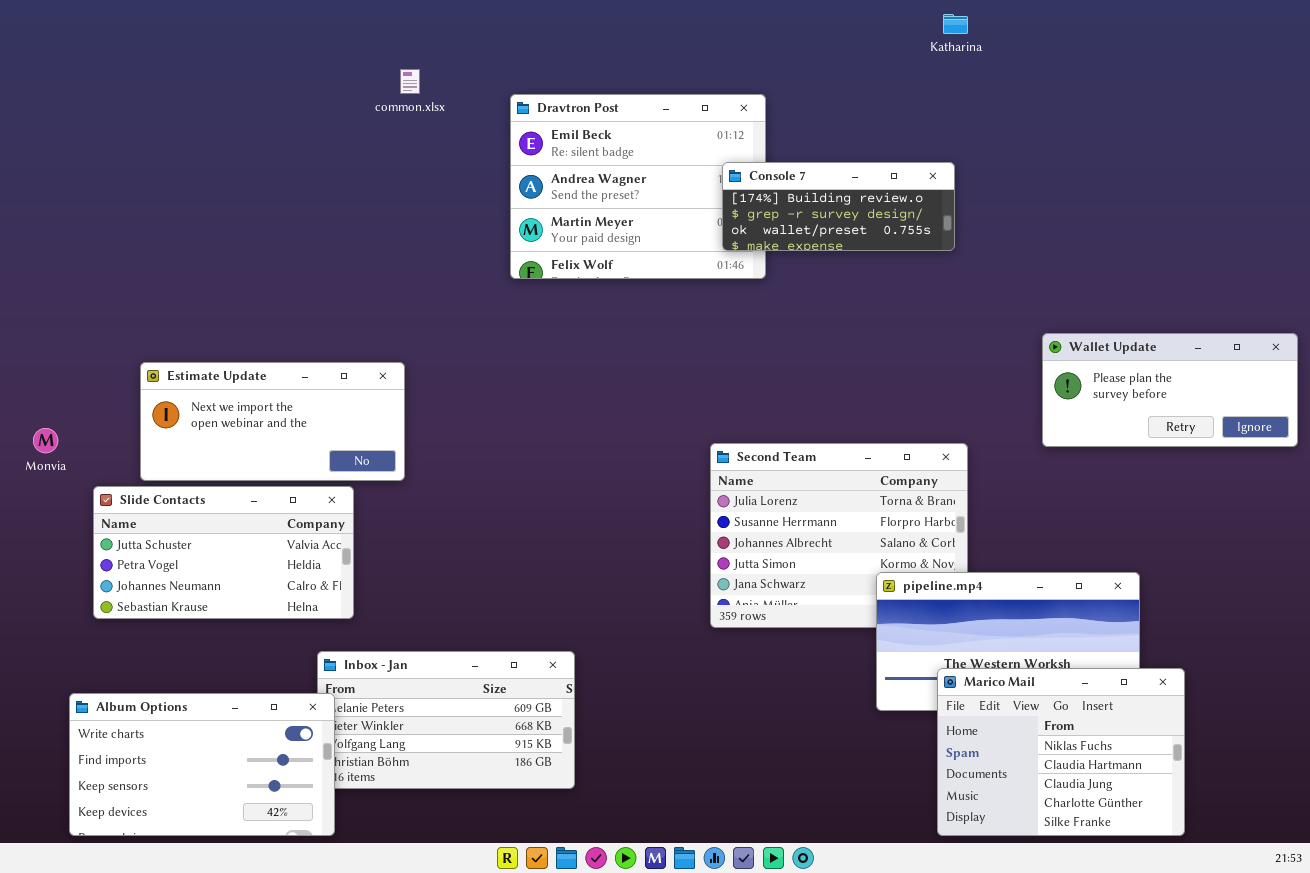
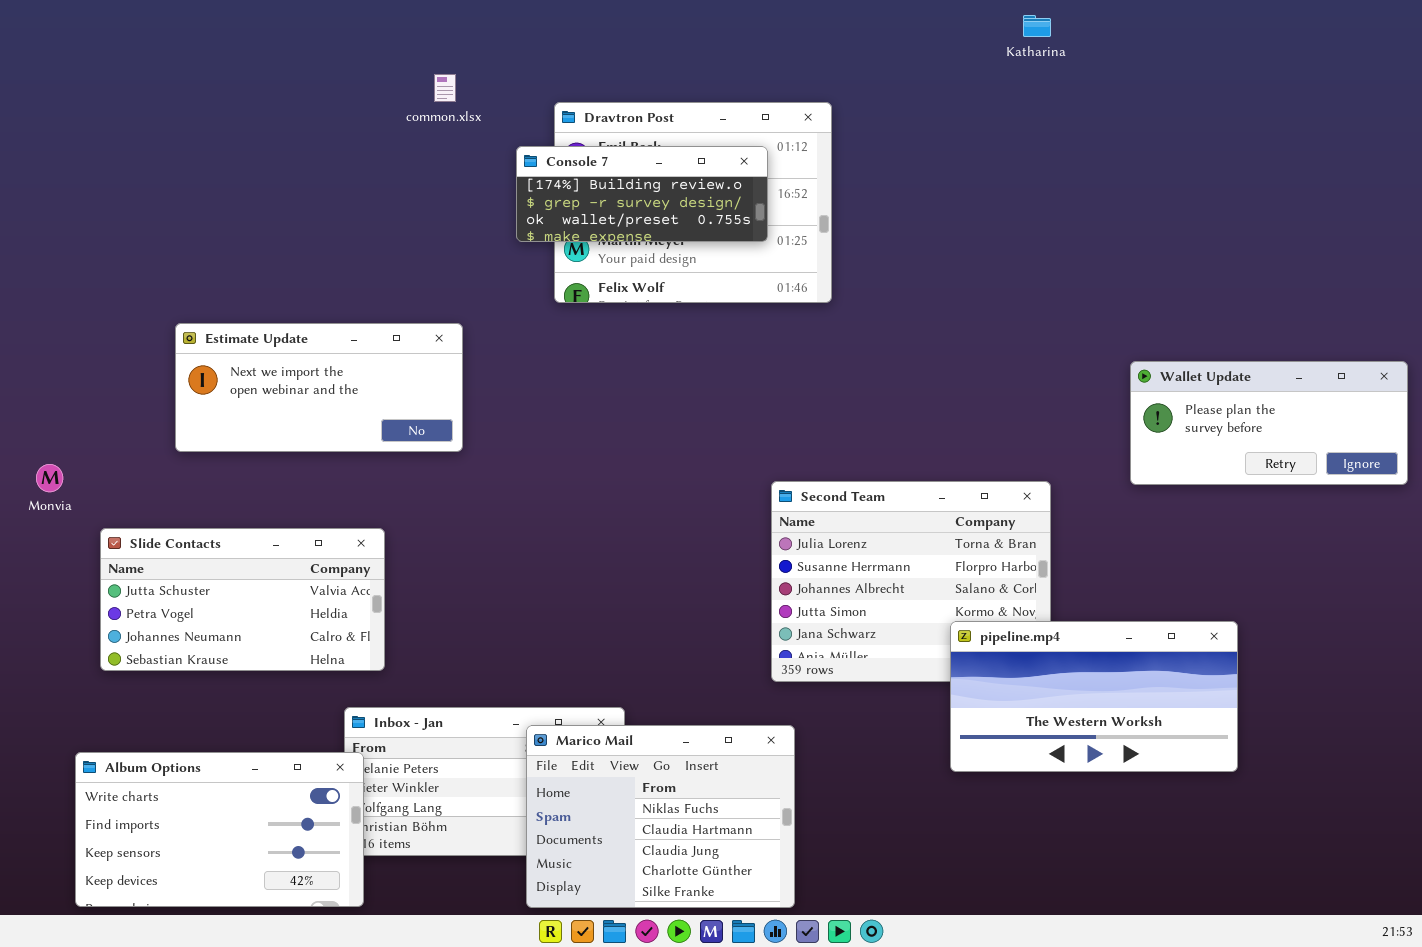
Console 7: [722,162,955,251] -> [516,146,768,242], moved
Estimate Update: [140,362,405,481] -> [175,323,463,452], moved
Marico Mail: [937,668,1185,836] -> [526,725,795,908], moved

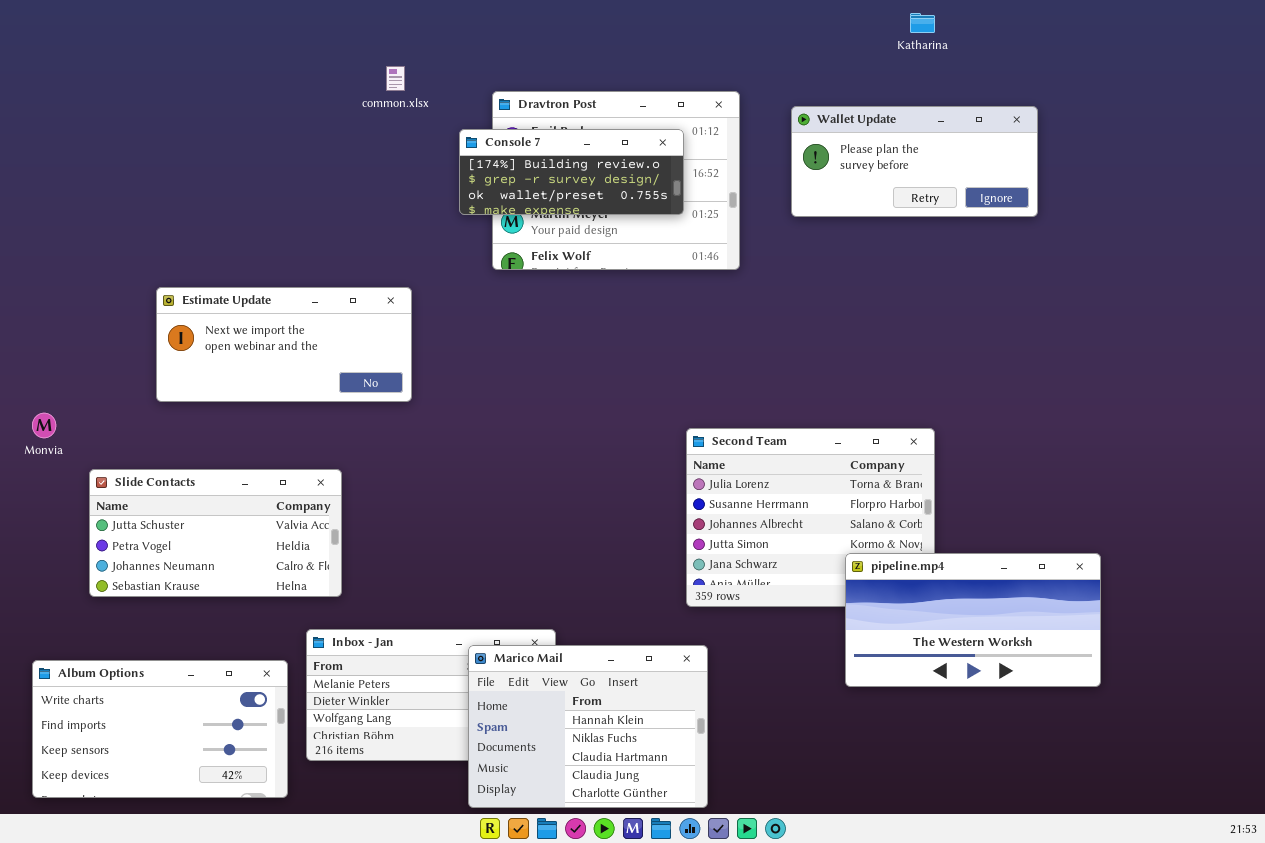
Wallet Update: [1130,361,1408,485] -> [791,106,1038,217], moved
Marico Mail: [526,725,795,908] -> [468,645,708,808], scrolled up 1 row
Album Options: [75,752,364,907] -> [32,660,288,798], moved

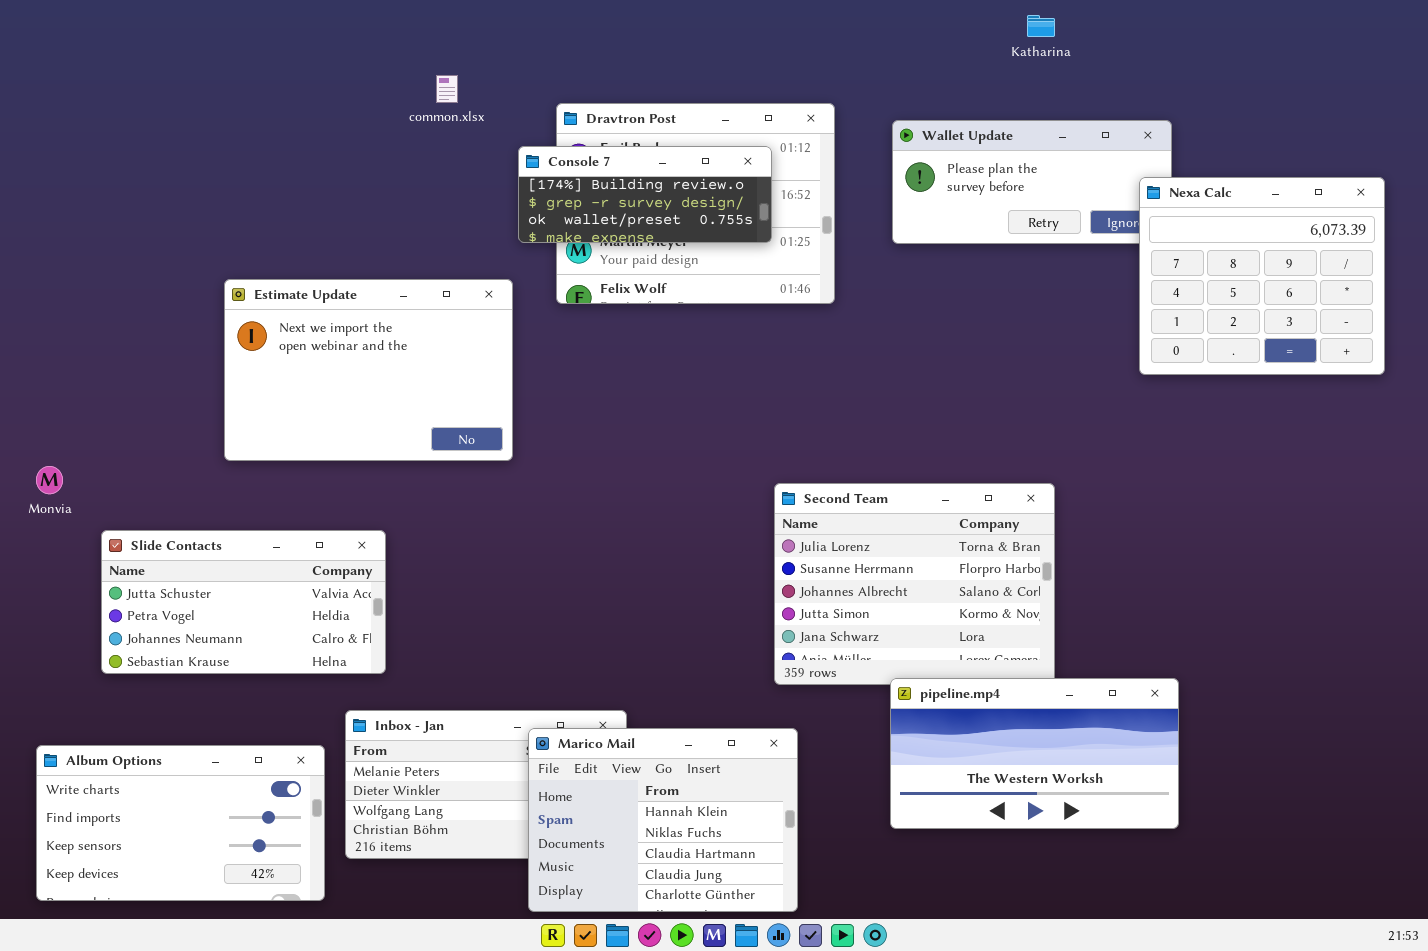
Nexa Calc: none -> [1139,177,1385,375], opened
Estimate Update: [156,287,412,402] -> [224,279,513,461], moved, resized
pipeline.mp4: [845,553,1101,687] -> [890,678,1179,829], moved

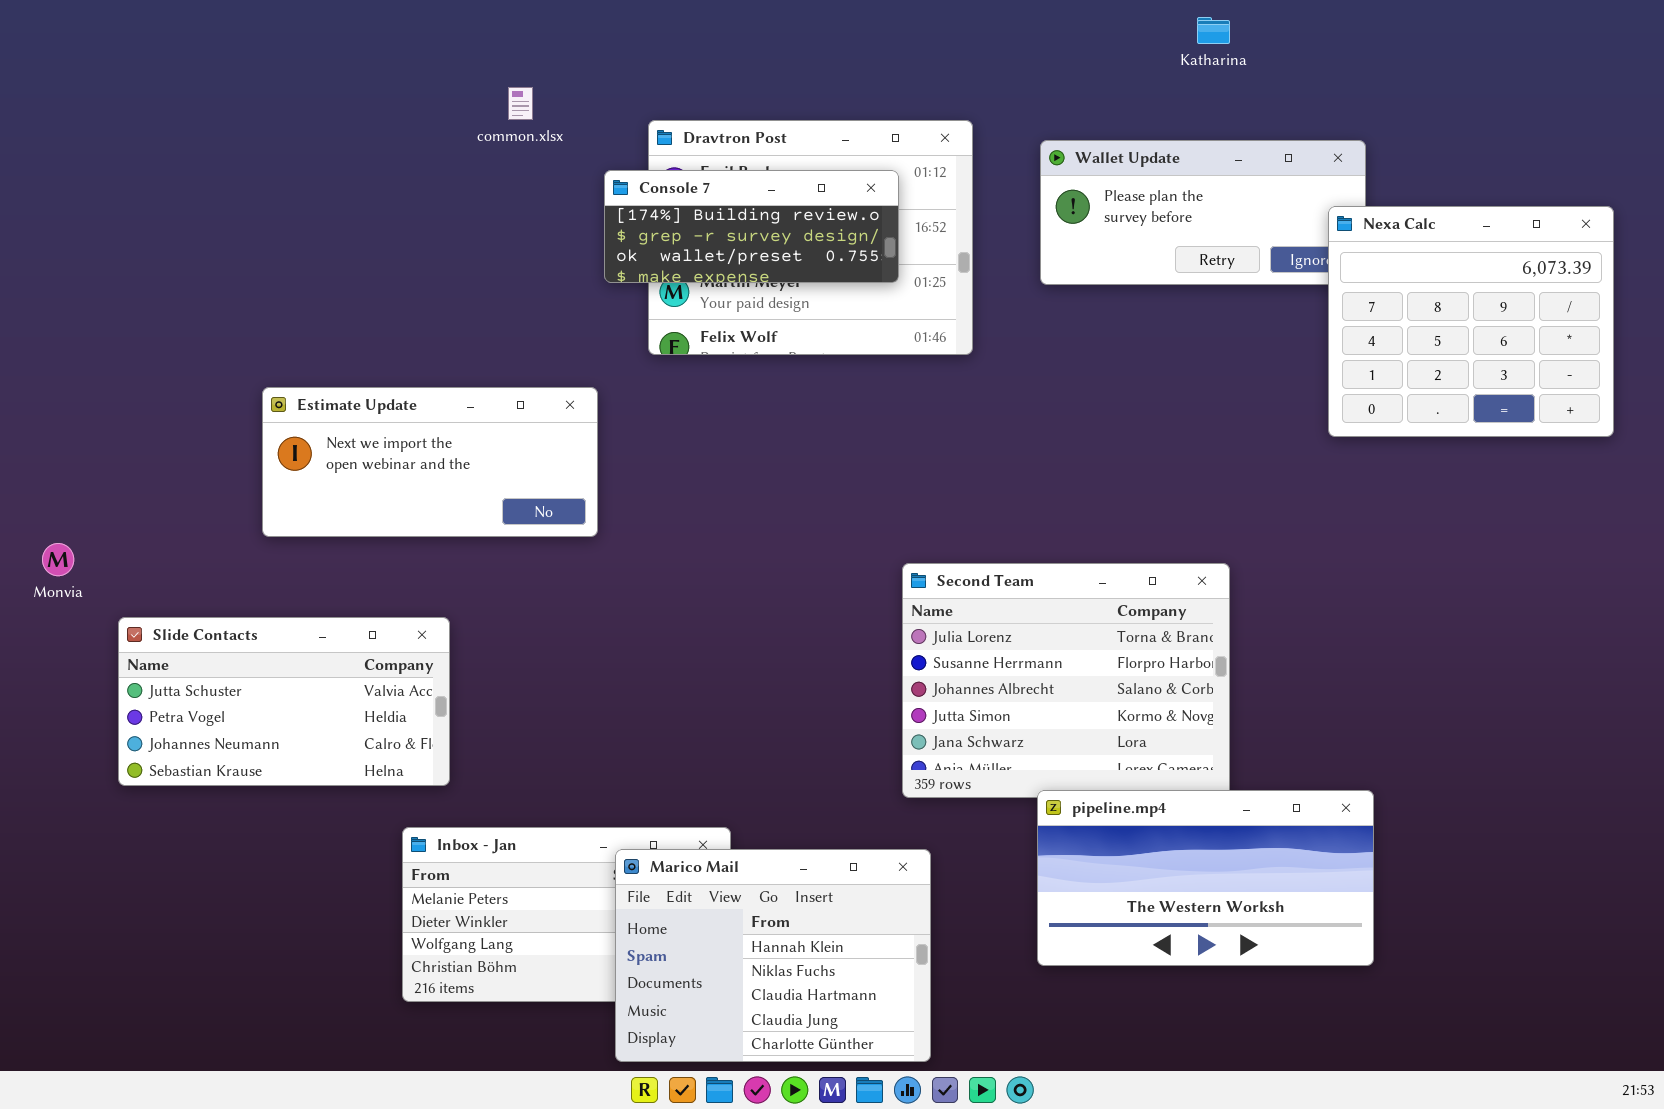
Estimate Update: [224,279,513,461] -> [262,387,598,537], resized
Album Options: [36,745,325,901] -> none, closed

